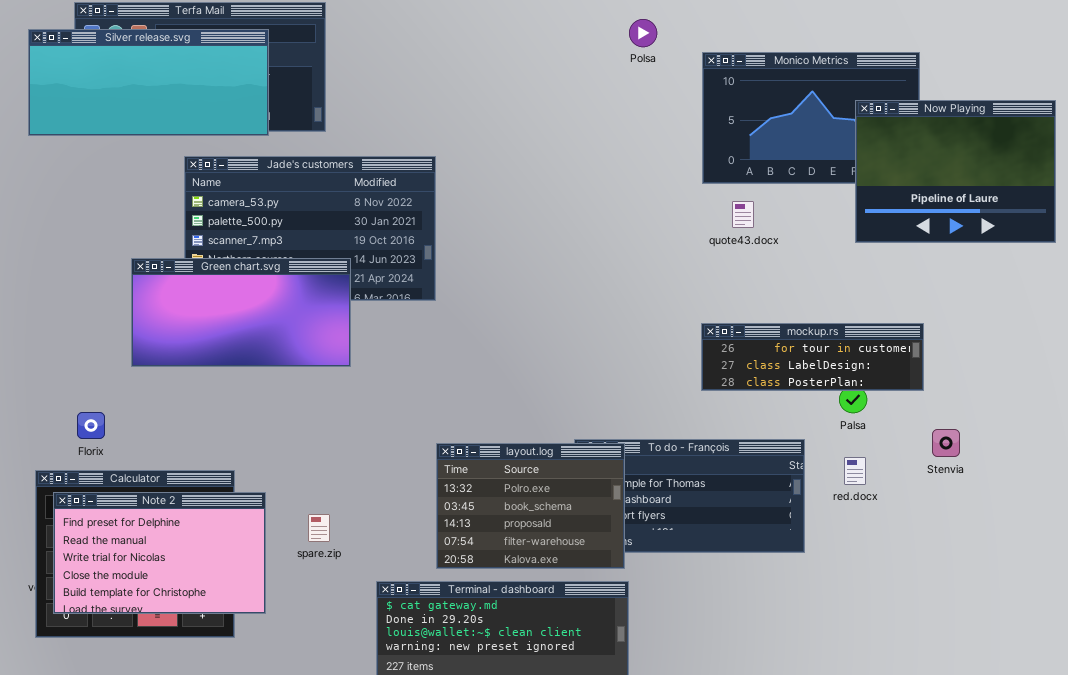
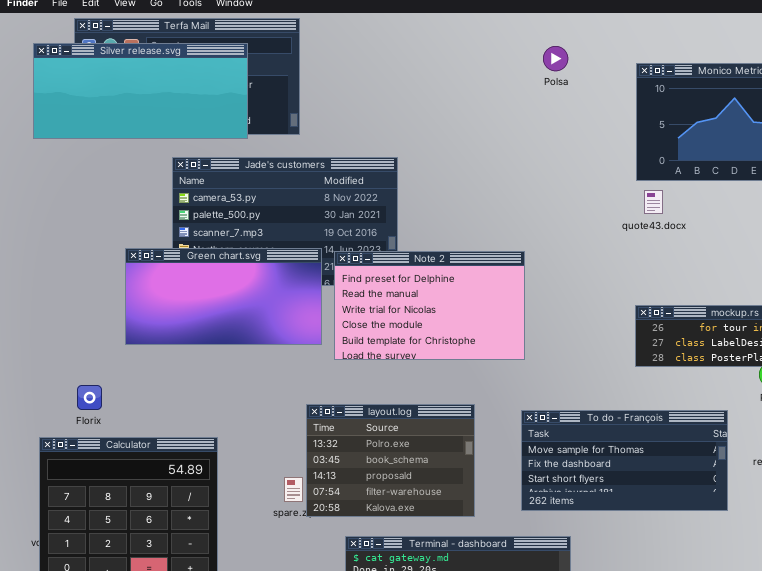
Polsa: [629,19,657,47] -> [543,46,568,71], moved
quote43.docx: [732,201,754,228] -> [644,190,663,214], moved
layout.log: [436,443,625,569] -> [306,404,475,517], moved
Note 2: [53,492,266,614] -> [334,251,525,360], moved

